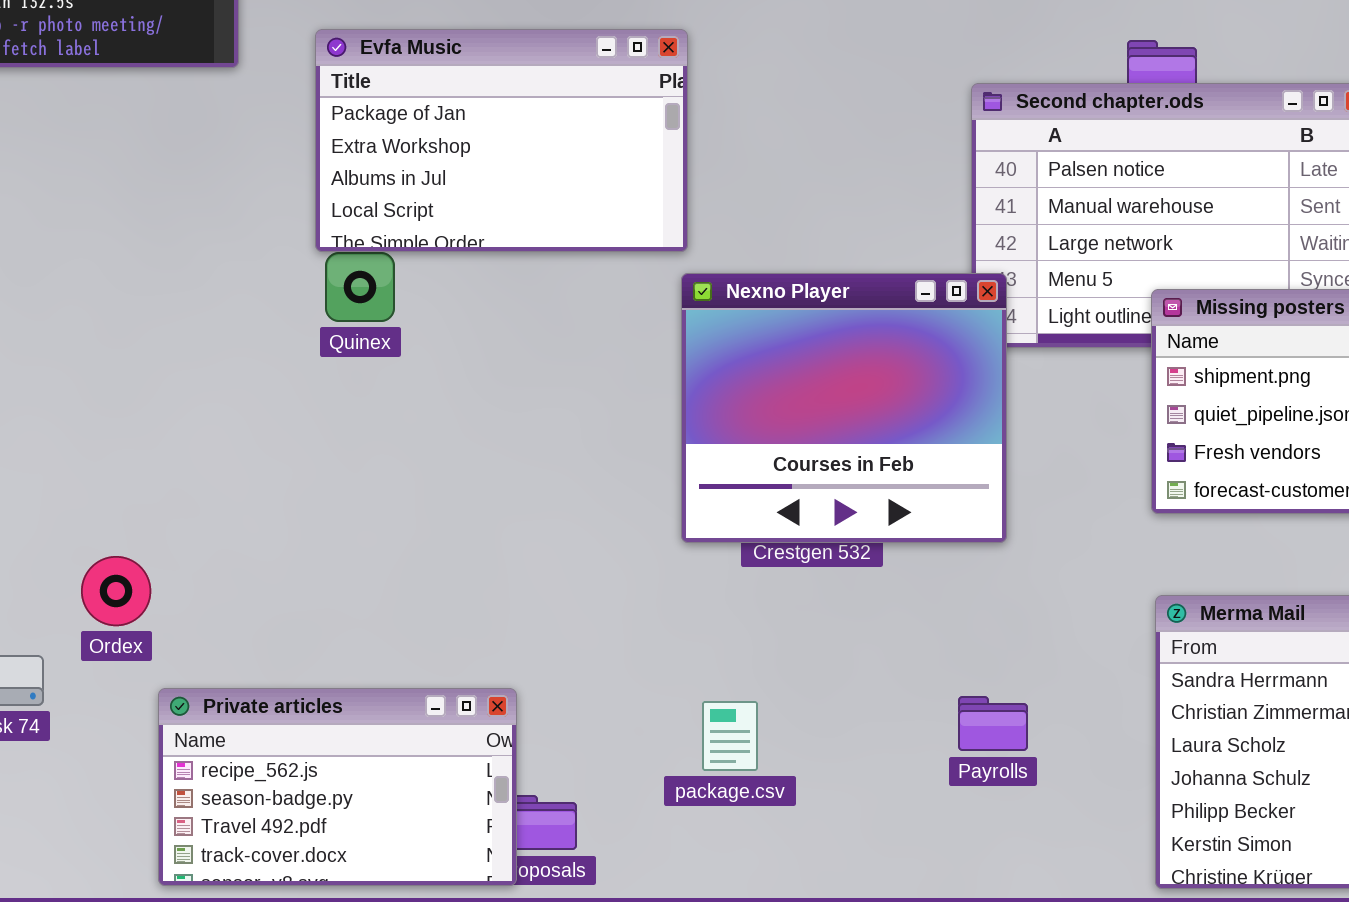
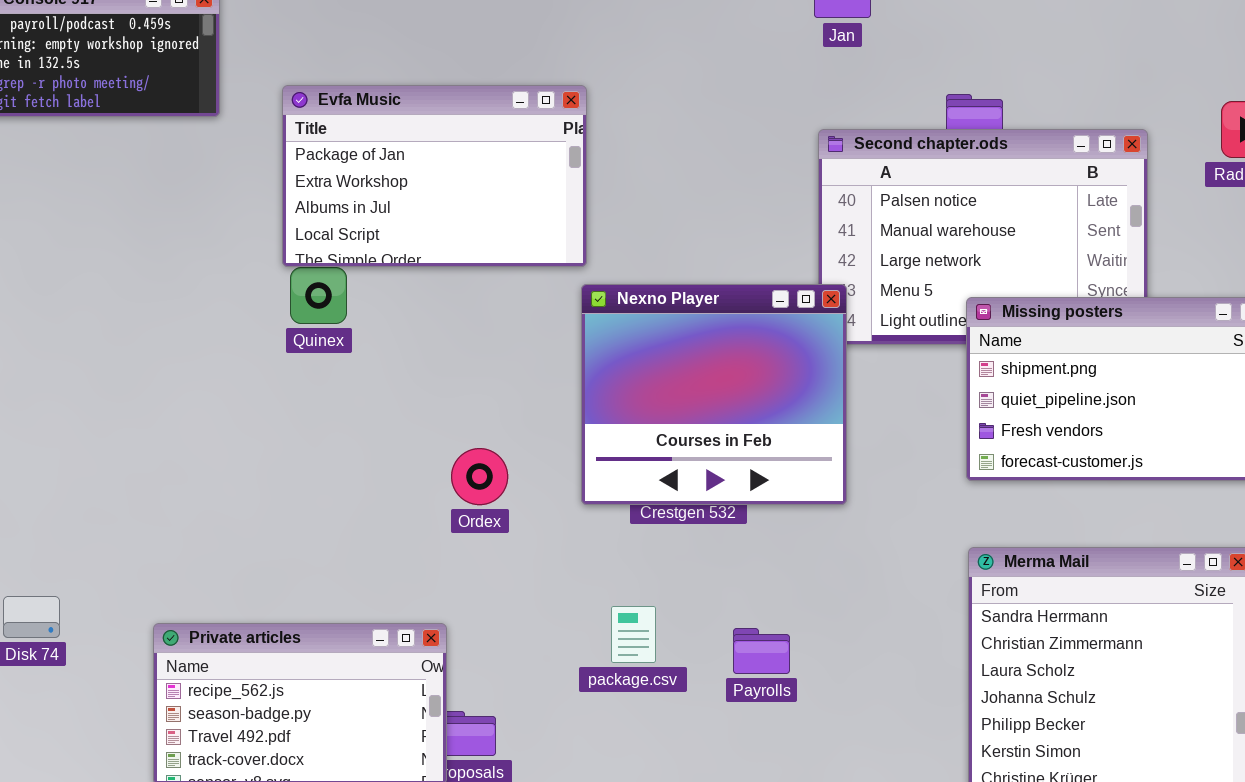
Ordex: [81,556,151,626] -> [451,448,508,505], moved
Payrolls: [958,696,1028,751] -> [733,628,790,674], moved
package.csv: [702,701,758,771] -> [611,606,656,663], moved

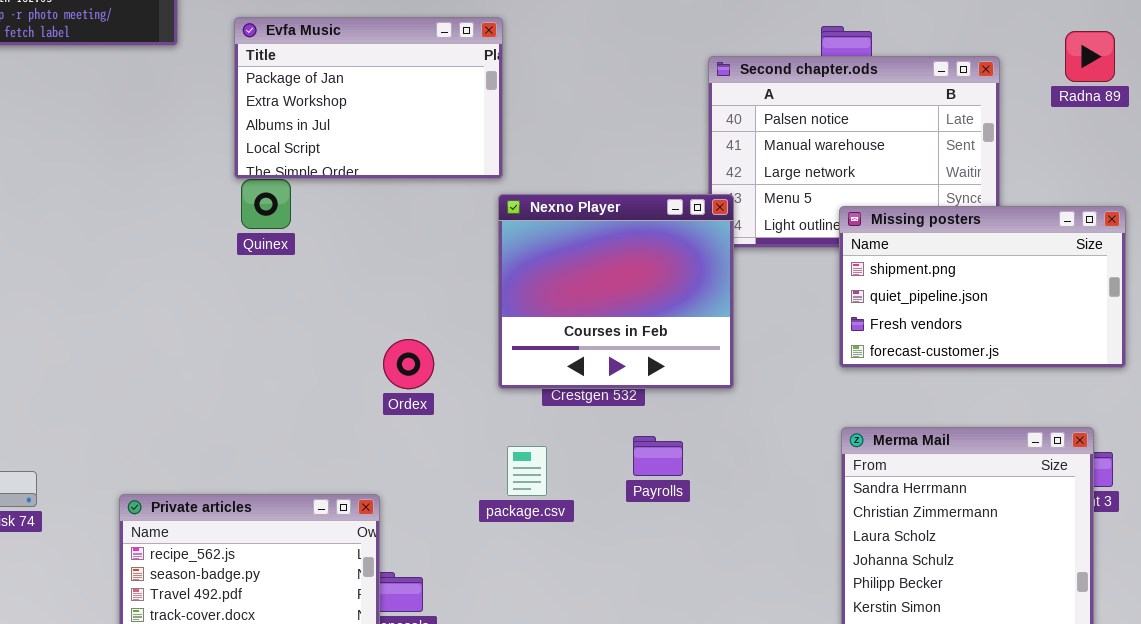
package.csv: [611,606,656,663] -> [507,446,547,496], moved
Payrolls: [733,628,790,674] -> [633,436,683,476], moved

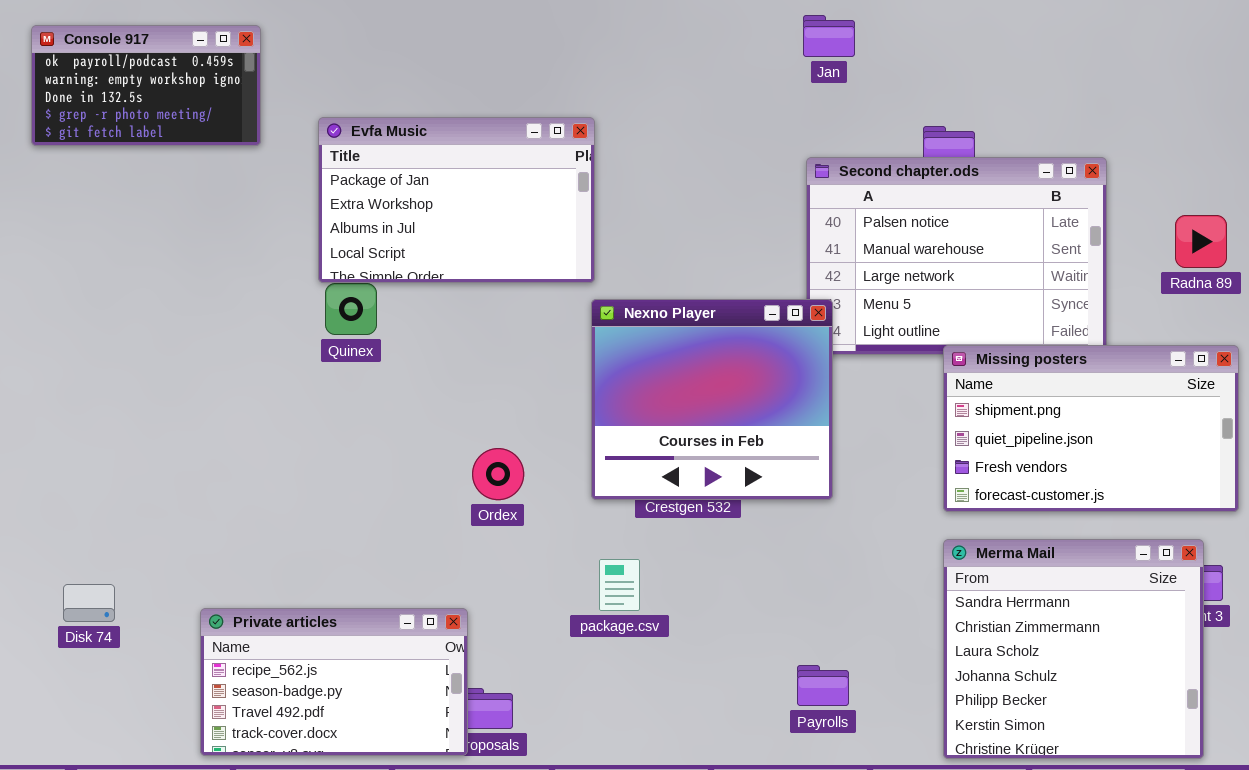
Radna 89: [1065,31,1115,82] -> [1175,215,1227,268], moved
Missing posters: [839,206,1126,368] -> [943,345,1239,512], moved
Payrolls: [633,436,683,476] -> [797,665,849,706], moved

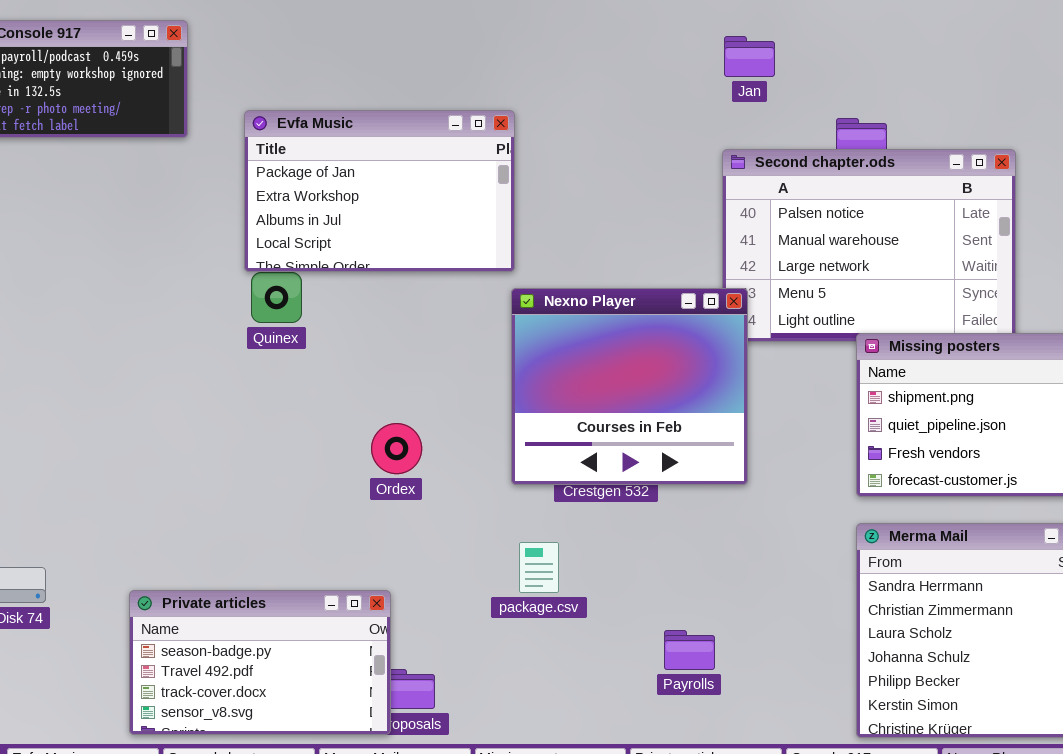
Jan: [803,15,855,57] -> [724,36,775,77], moved
Ordex: [472,448,524,500] -> [371,423,422,474], moved
Private articles: [200,608,468,756] -> [129,590,391,735], scrolled down 1 row
Payrolls: [797,665,849,706] -> [664,630,715,670], moved

